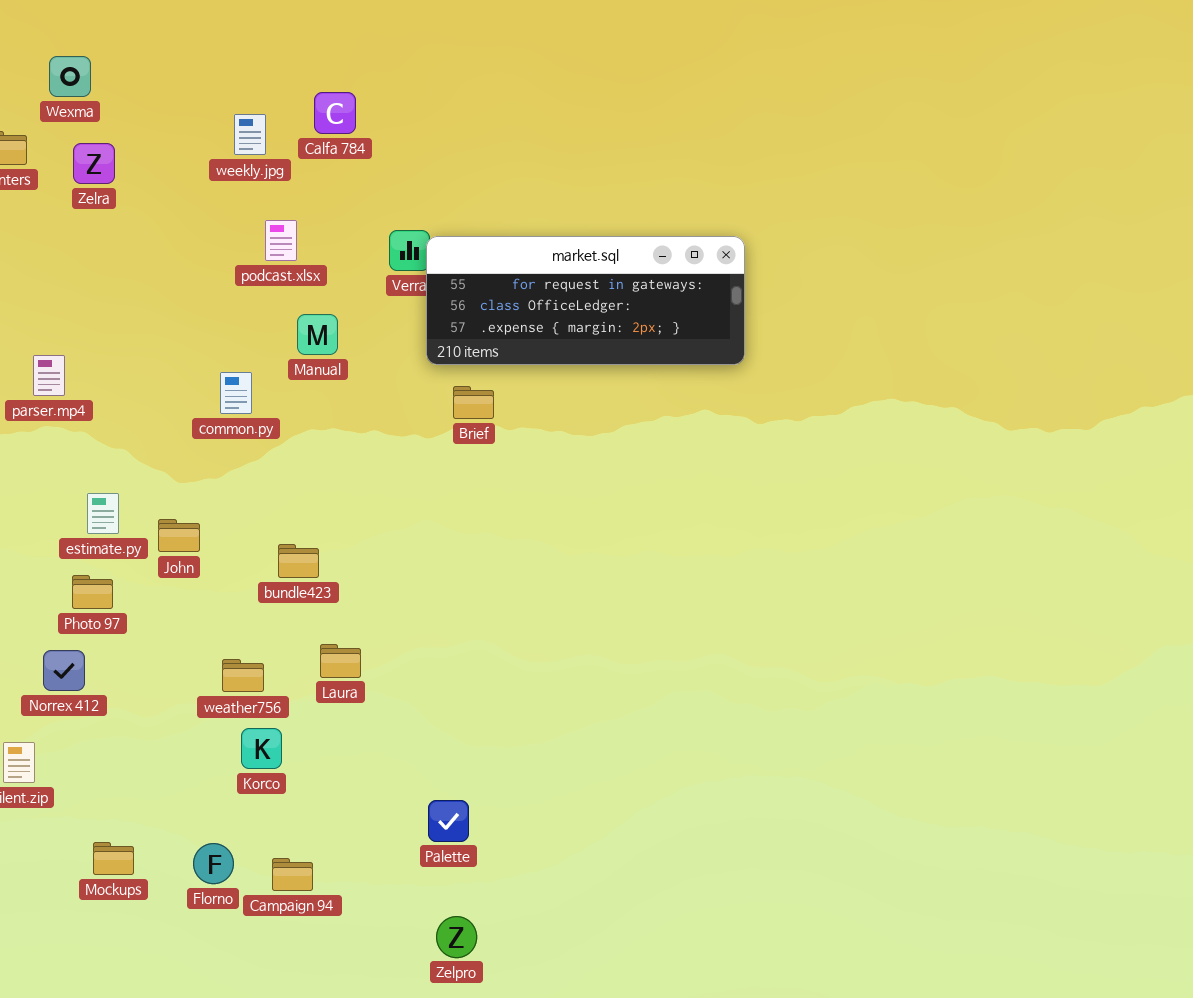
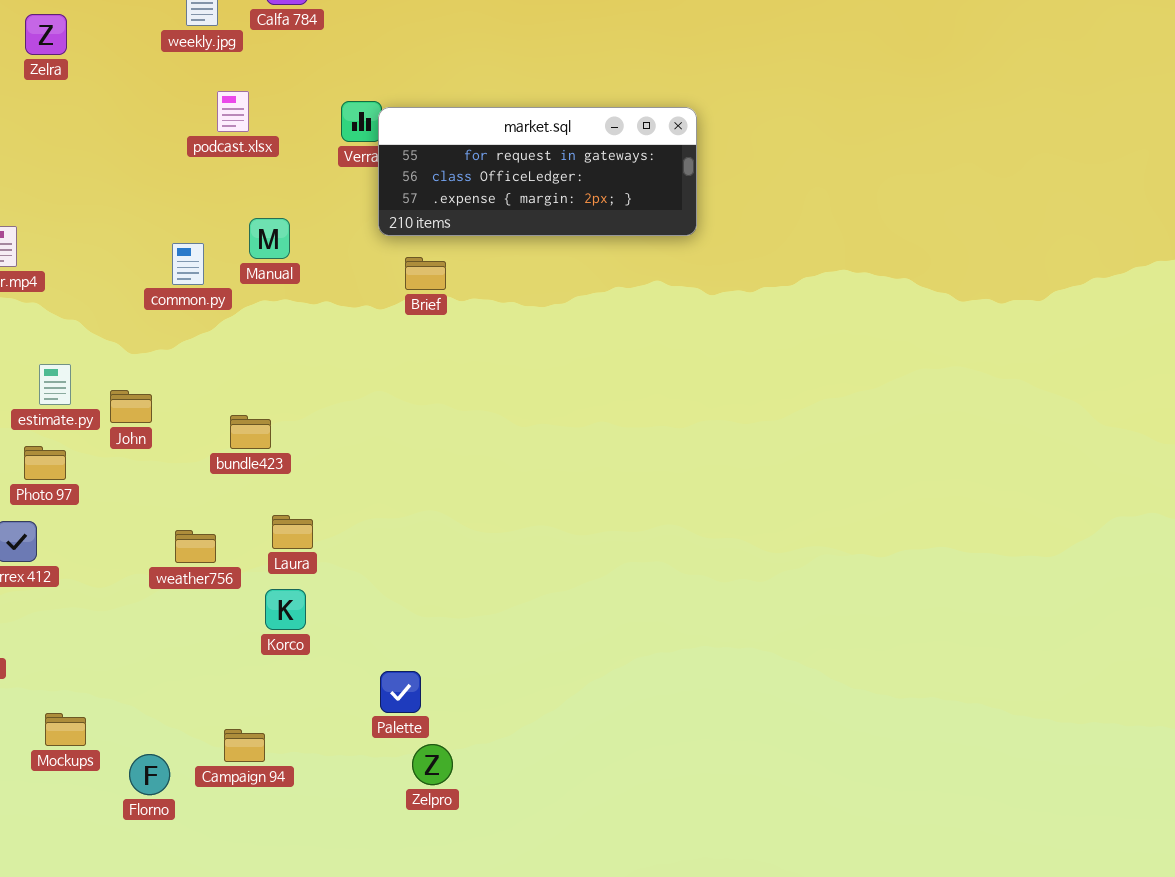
Manual: [297,314,338,355] -> [249,218,290,259], moved
Korco: [241,728,282,769] -> [265,589,306,630], moved
Florno: [193,843,234,884] -> [129,754,170,795], moved
Zelpro: [436,916,477,958] -> [412,744,453,785], moved

